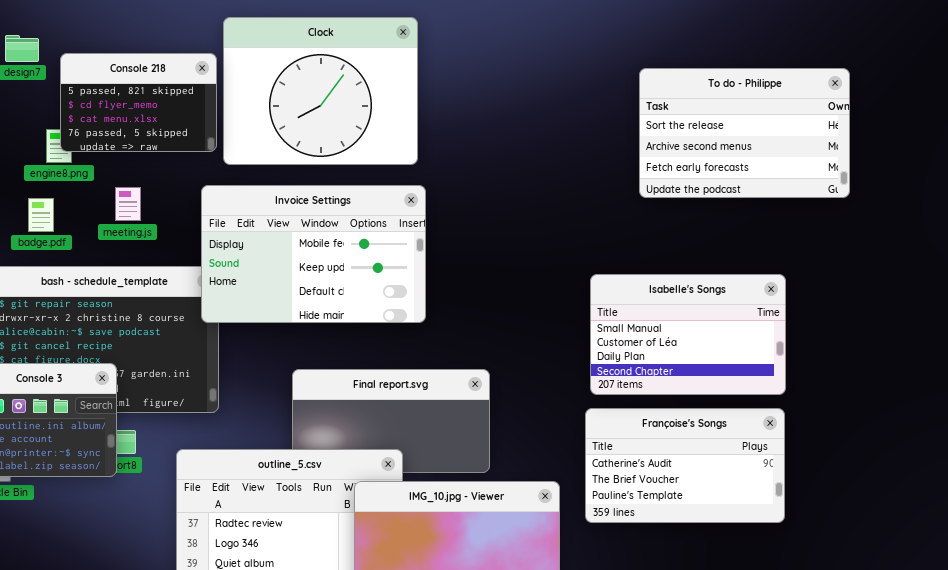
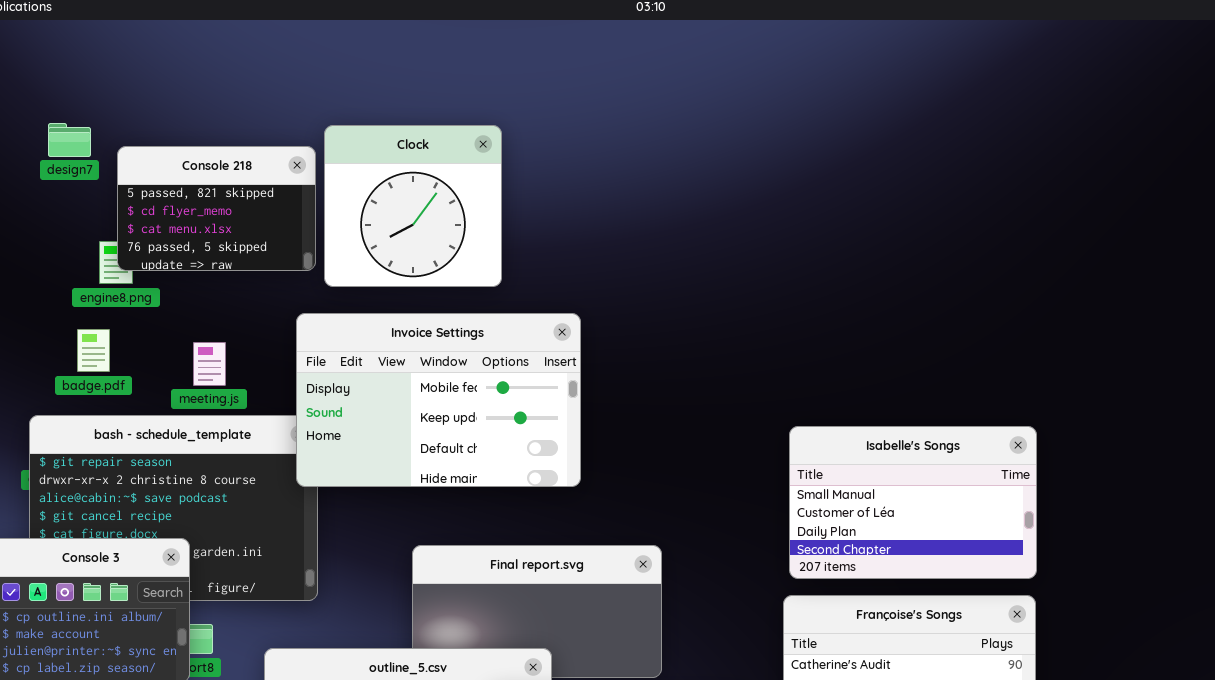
Clock: [223,17,418,165] -> [324,125,502,287], resized
To do - Philippe: [639,68,850,198] -> none, closed
meeting.js: [115,187,141,221] -> [193,342,226,386], moved

